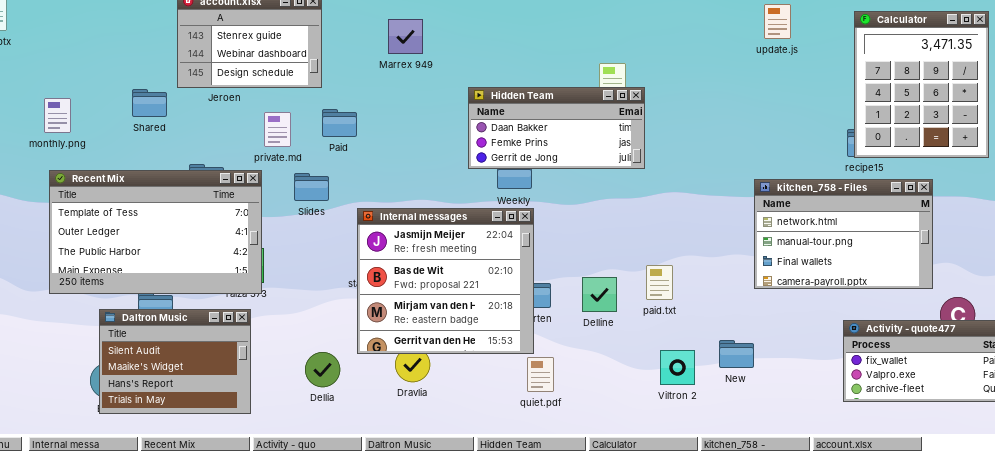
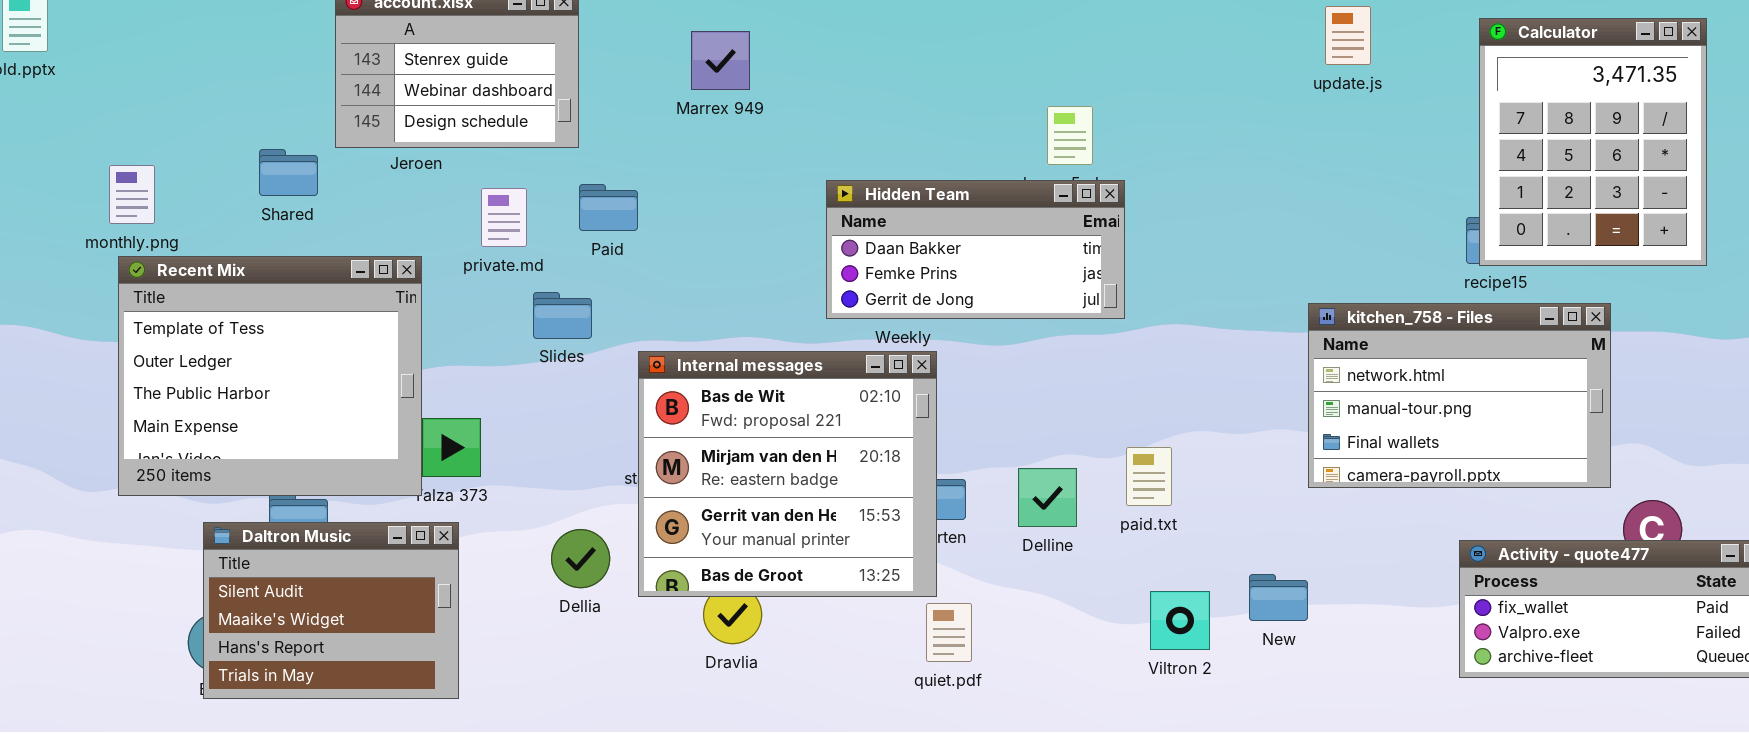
Hidden Team: [468,87,645,169] -> [826,180,1125,319], moved
Recent Mix: [49,170,262,294] -> [118,256,422,496], resized
Internal messages: [357,208,534,354] -> [638,351,937,597], scrolled down 1 row
Dellia: [305,352,340,387] -> [551,529,610,588], moved

